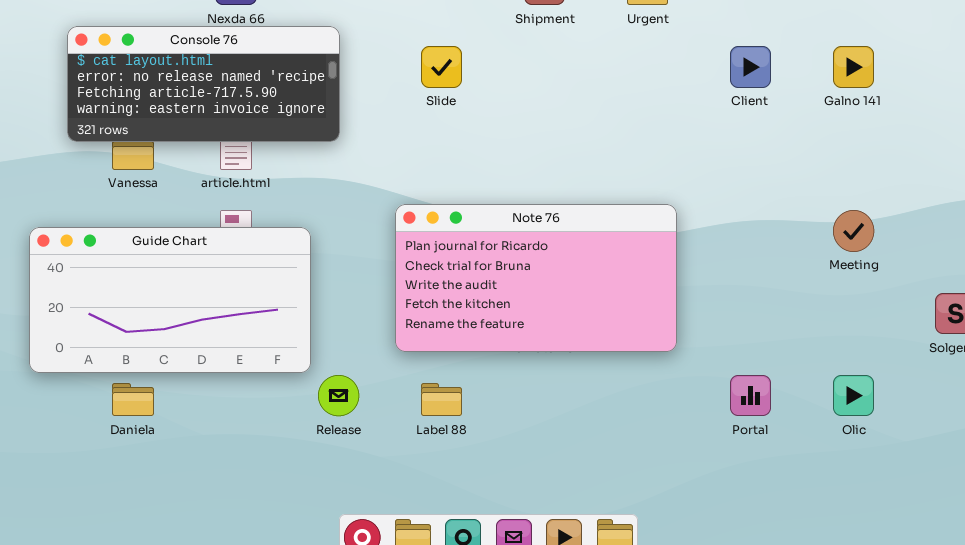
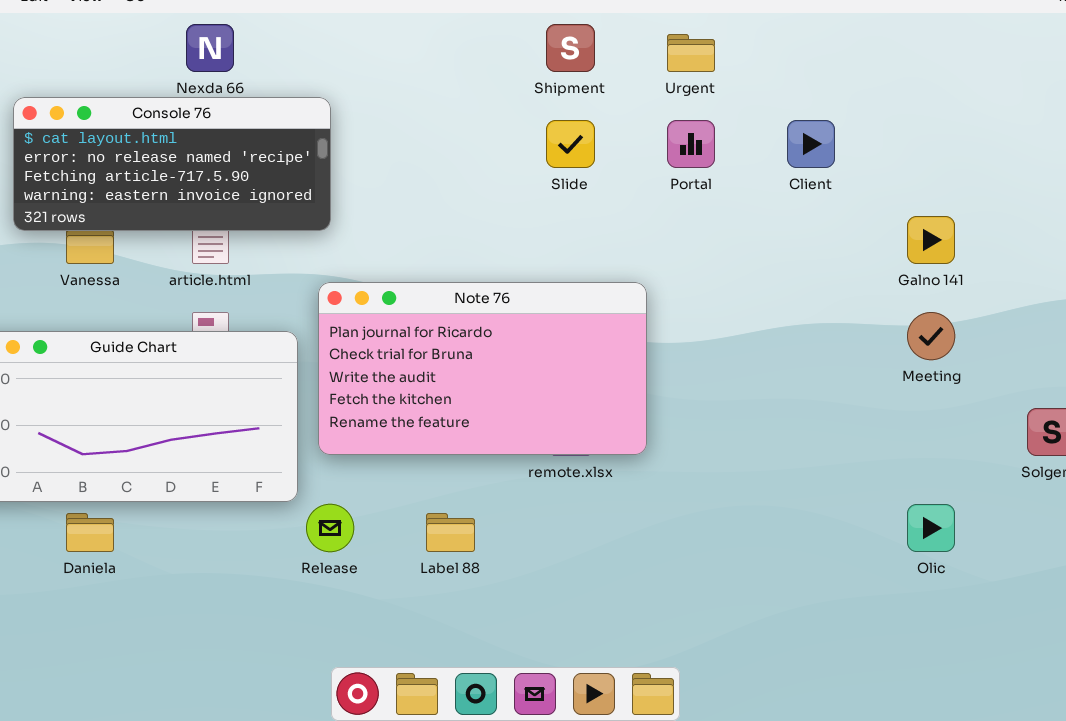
Slide: [421,46,462,88] -> [546,120,595,168], moved
Galno 141: [833,46,874,88] -> [907,216,955,264], moved
Note 76: [395,204,677,352] -> [318,282,647,455], moved
Portal: [730,375,771,416] -> [667,120,715,168], moved

